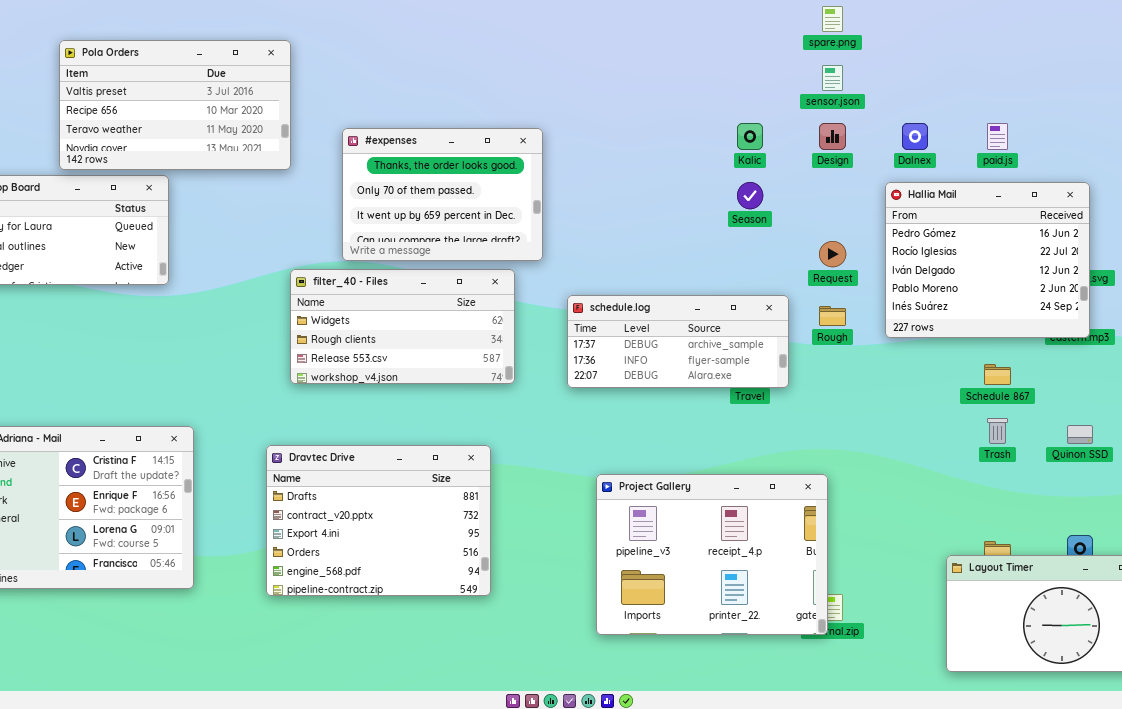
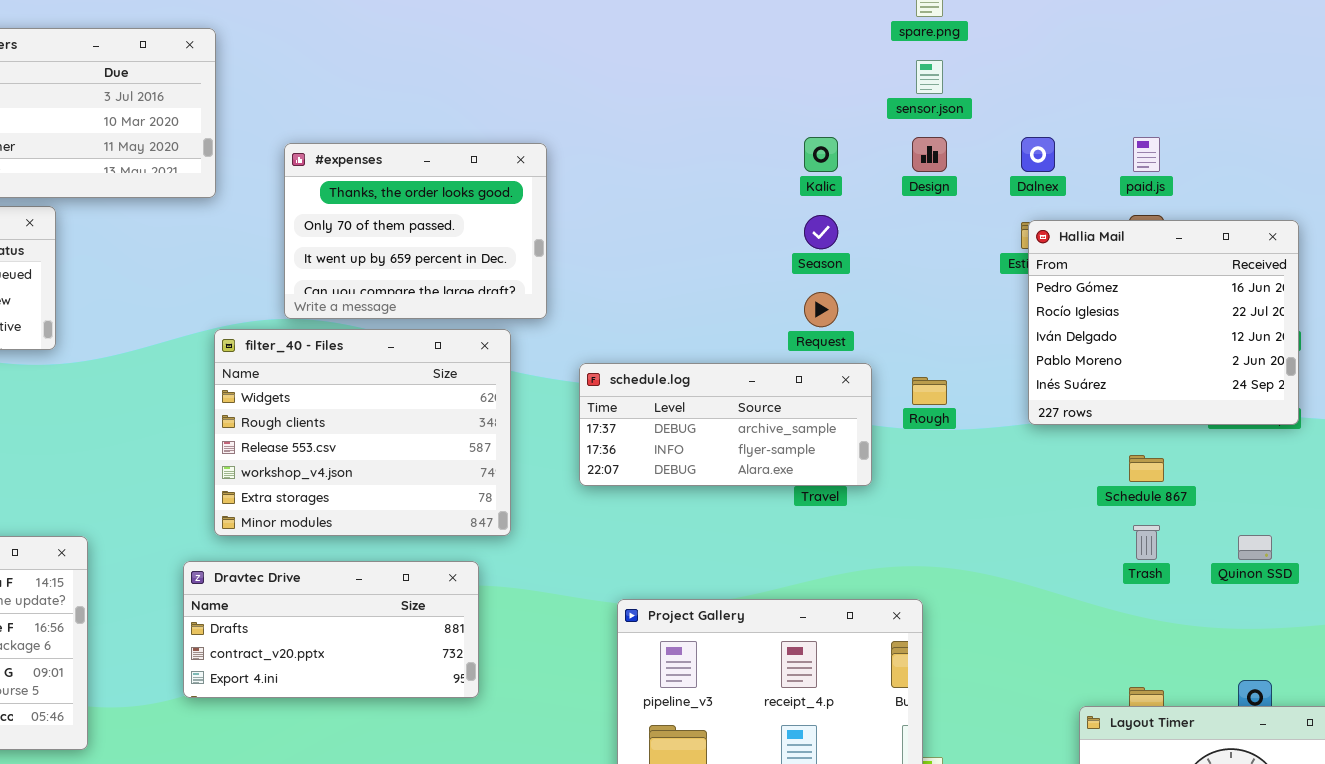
Hallia Mail: [885,182,1090,338] -> [1028,220,1299,425], moved
Request: [819,241,846,267] -> [804,292,838,327], moved
filter_40 - Files: [290,269,515,384] -> [214,329,511,536], resized
Dravtec Drive: [266,445,491,596] -> [183,561,479,698], resized

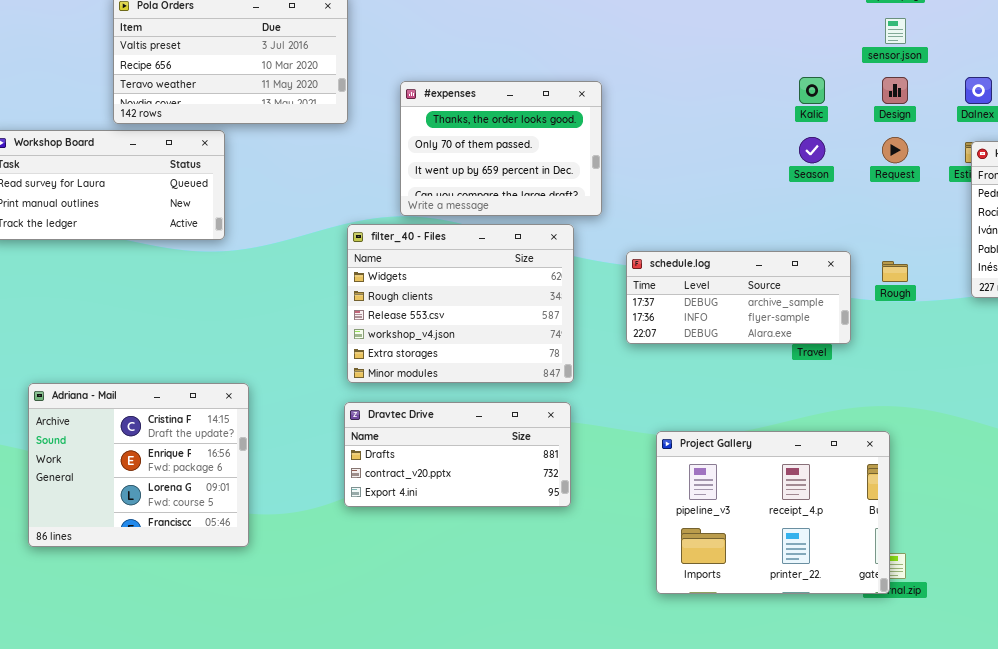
Request: [804,292,838,327] -> [882,137,908,163], moved
Dravtec Drive: [183,561,479,698] -> [344,402,571,507], moved

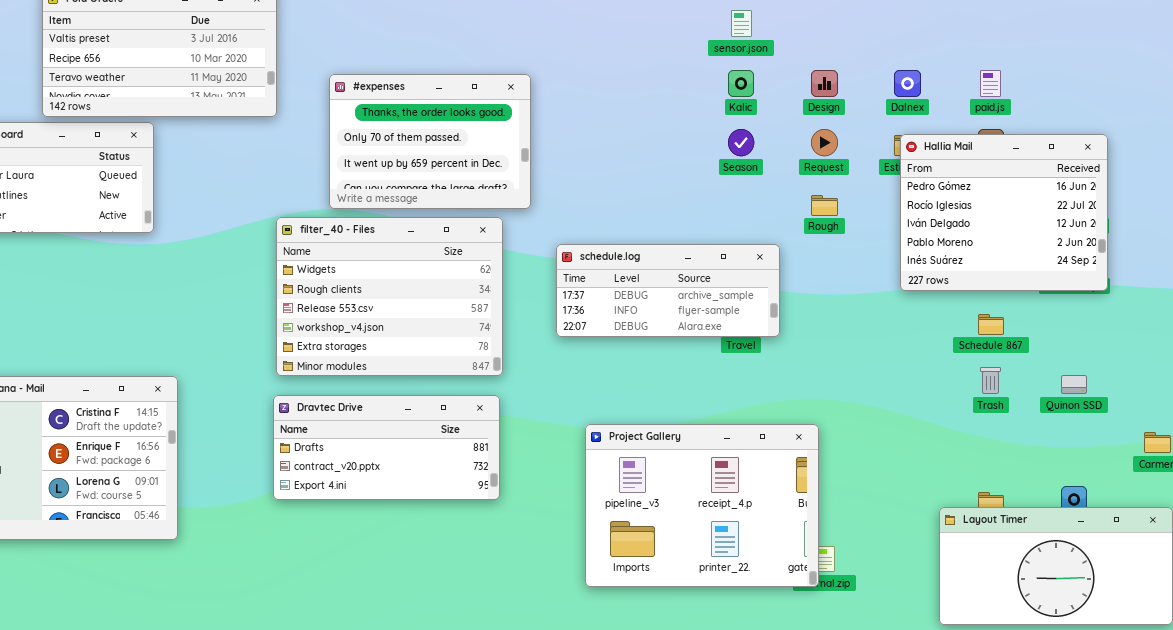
sensor.json: [885,18,906,44] -> [731,10,752,37], moved
Rough: [882,261,908,282] -> [811,195,838,216], moved

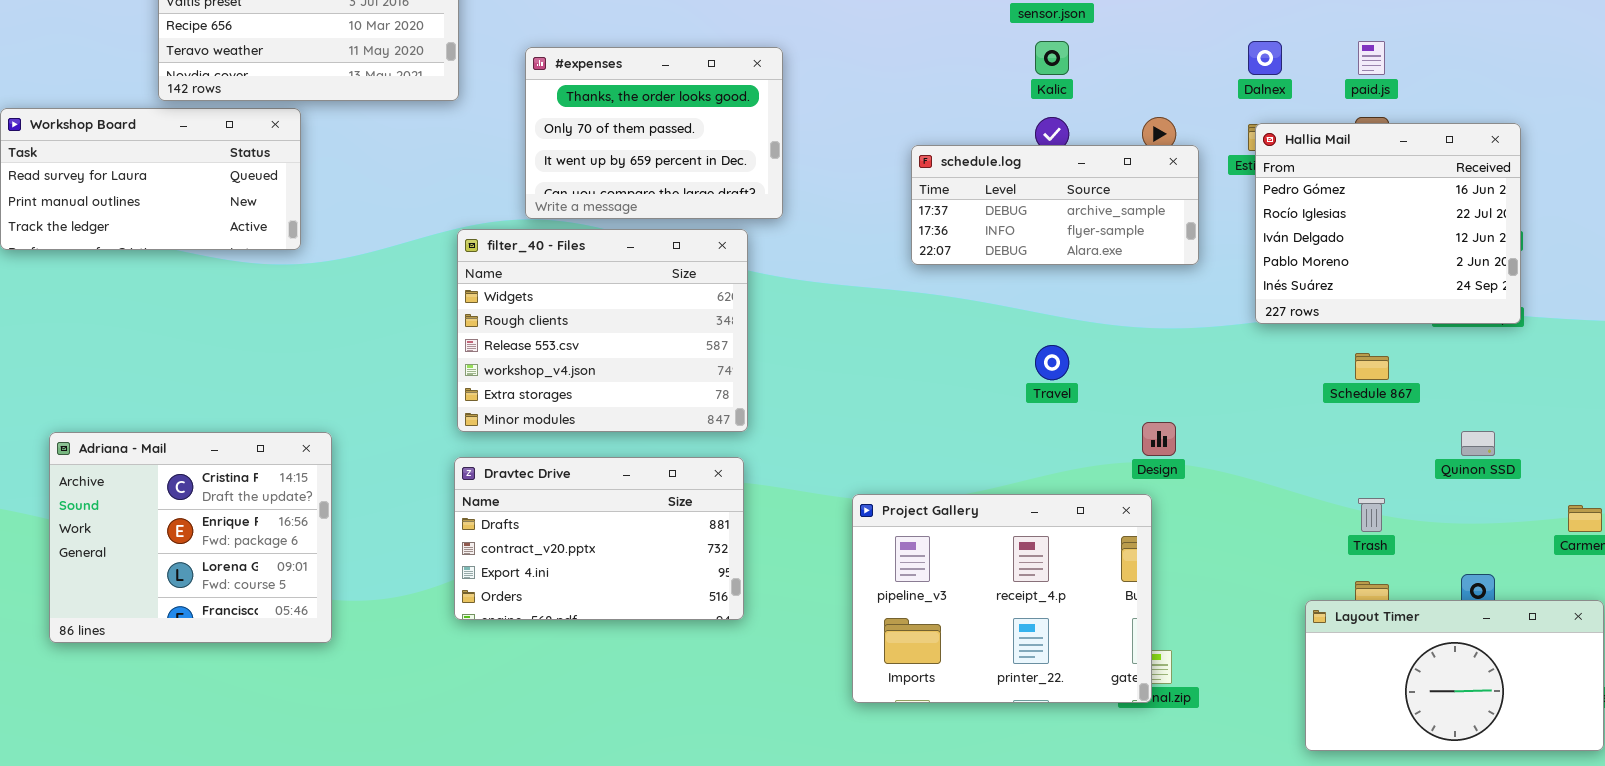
Design: [811,70,838,97] -> [1142,422,1176,456], moved
schedule.log: [556,244,780,337] -> [911,145,1199,265], moved
Trash: [980,367,1001,394] -> [1358,498,1385,532], moved
Dravtec Drive: [273,395,500,500] -> [454,457,744,620], resized

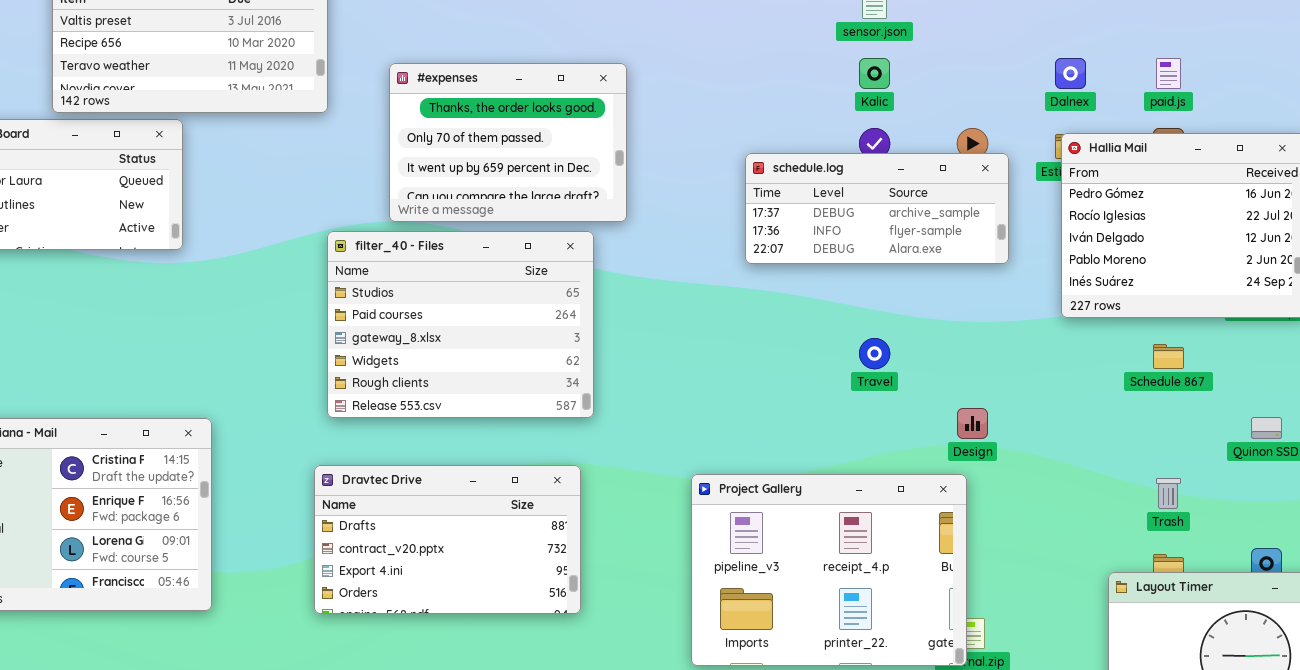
filter_40 - Files: [457,229,748,432] -> [327,231,594,418], scrolled up 3 rows
Dravtec Drive: [454,457,744,620] -> [314,465,581,614], moved

